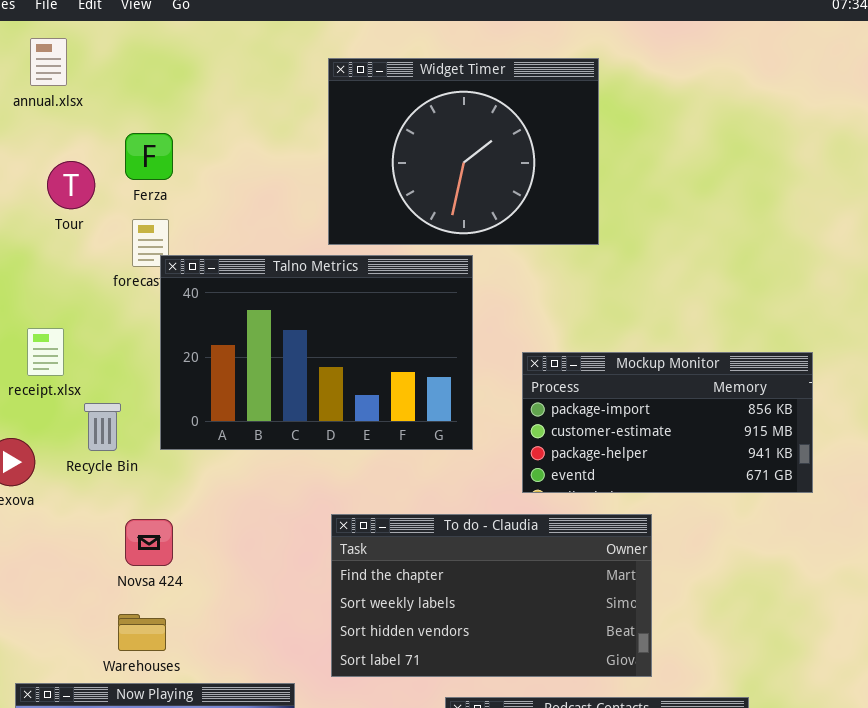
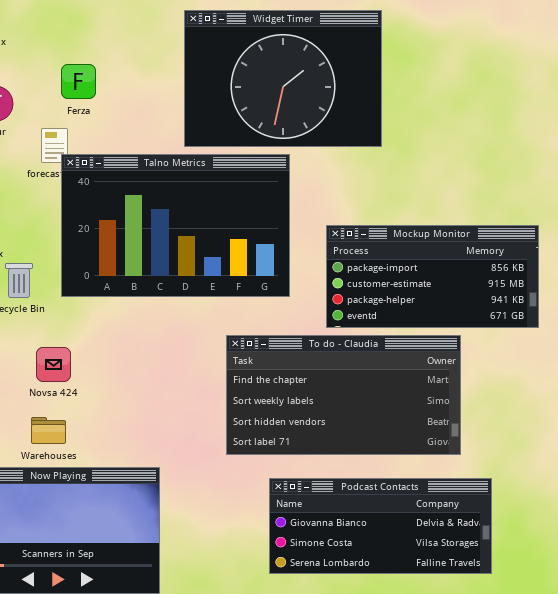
Ferza: [125,133,173,180] -> [61,64,96,99], moved
To do - Claudia: [331,514,652,677] -> [226,335,461,455], moved

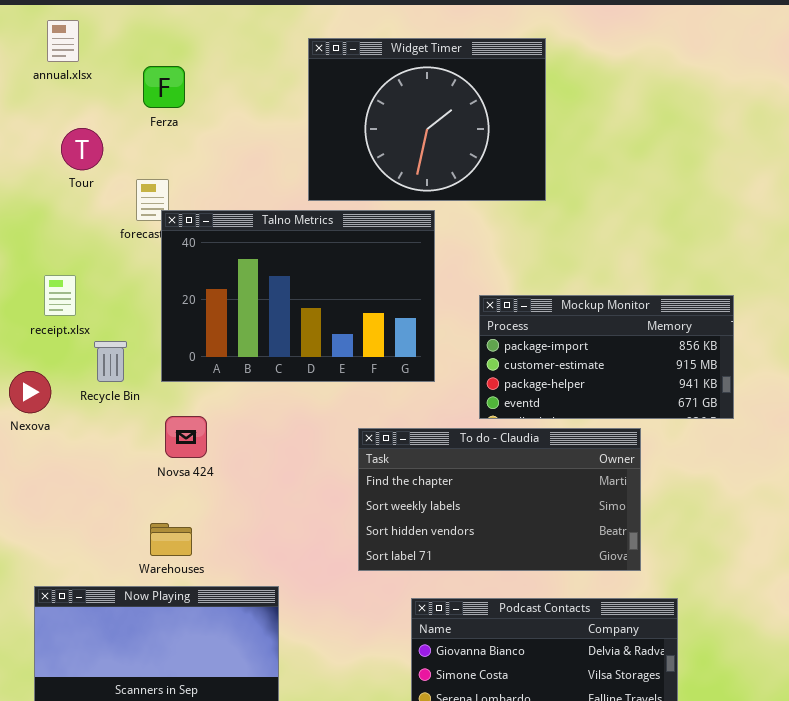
Ferza: [61,64,96,99] -> [143,66,185,108], moved
Novsa 424: [36,347,71,382] -> [165,416,207,458], moved
Warehouses: [31,417,66,444] -> [150,523,192,556], moved

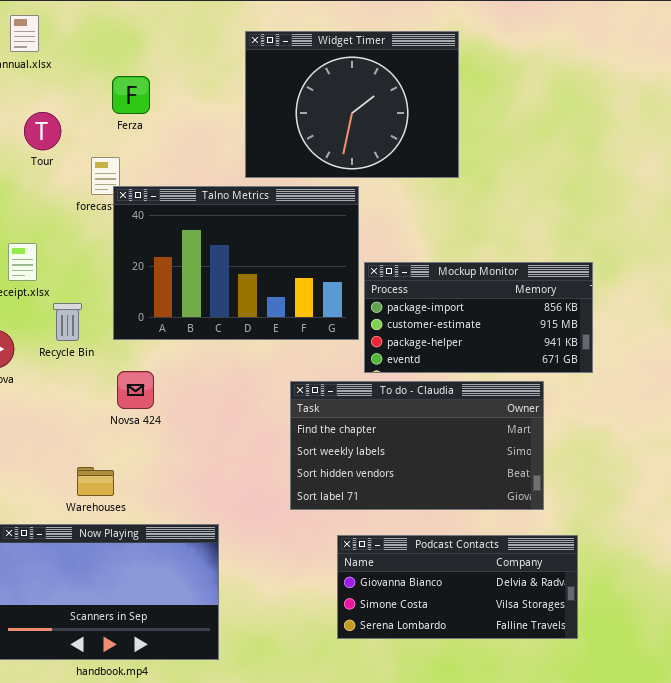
Ferza: [143,66,185,108] -> [112,76,150,114], moved
Mockup Monitor: [479,295,734,419] -> [364,262,593,373], moved
Warehouses: [150,523,192,556] -> [77,467,114,496], moved

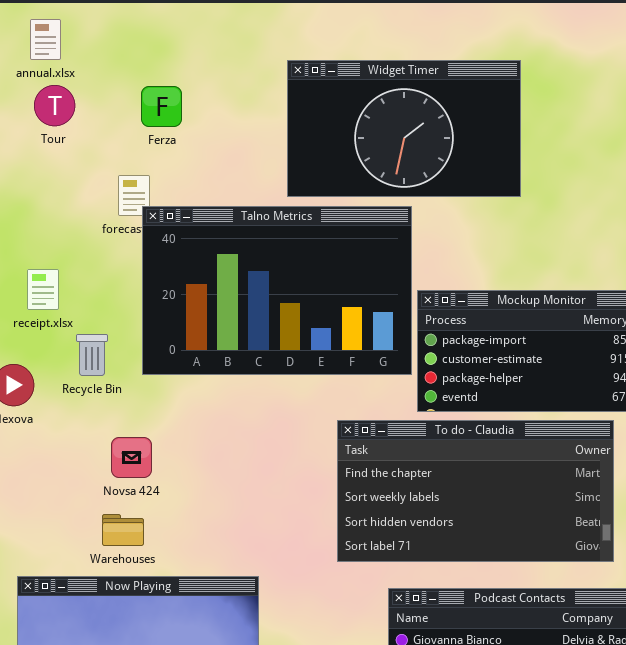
Widget Timer: [245,31,459,178] -> [287,60,521,197], resized
Tour: [24,112,61,150] -> [34,85,75,126], moved
Novsa 424: [117,371,154,409] -> [111,437,152,478], moved

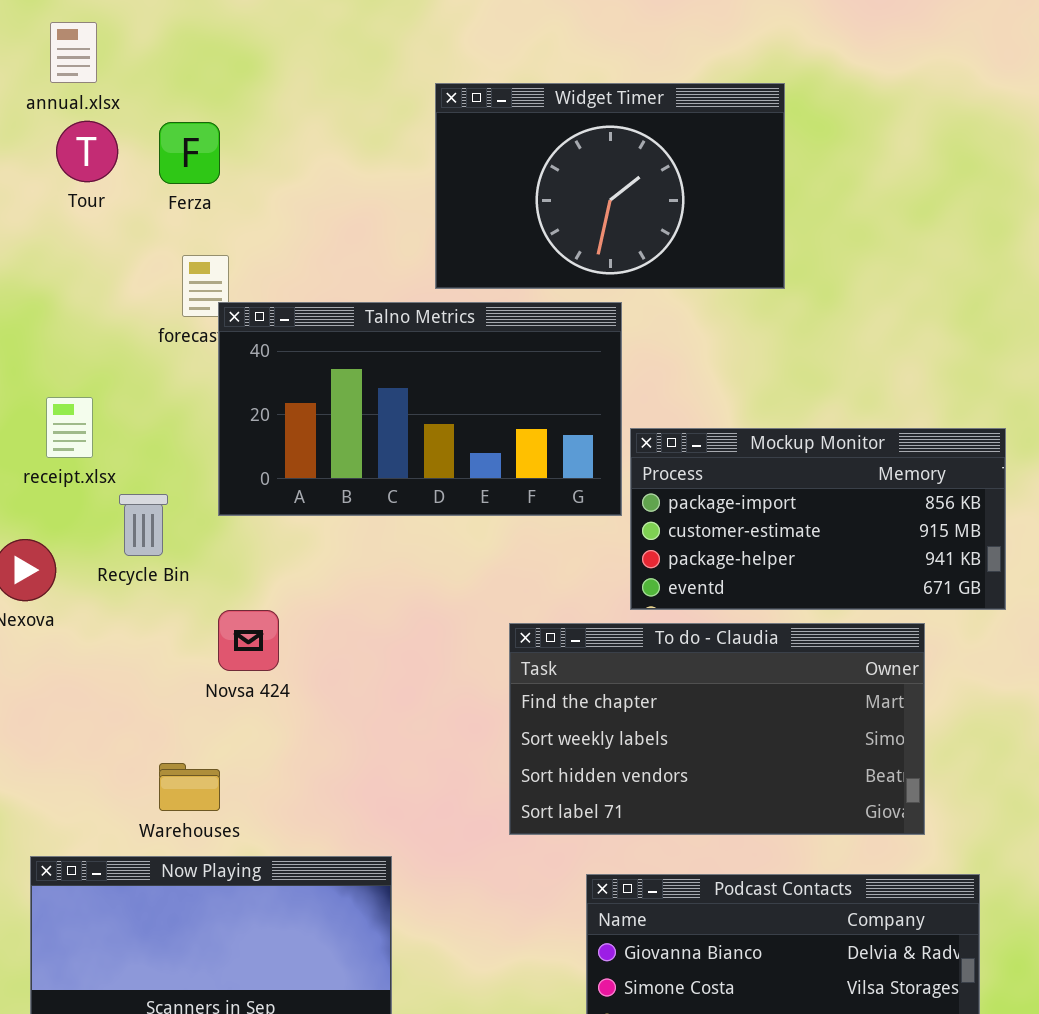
Ferza: [141,86,182,127] -> [159,122,220,184], moved
Talno Metrics: [142,206,412,375] -> [218,302,622,516], resized
Novsa 424: [111,437,152,478] -> [218,610,279,671], moved

